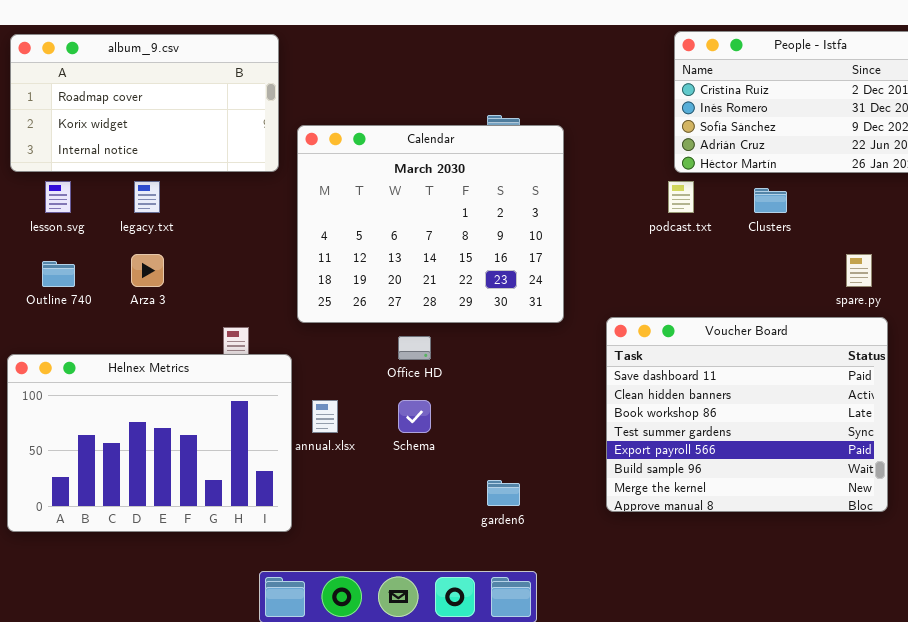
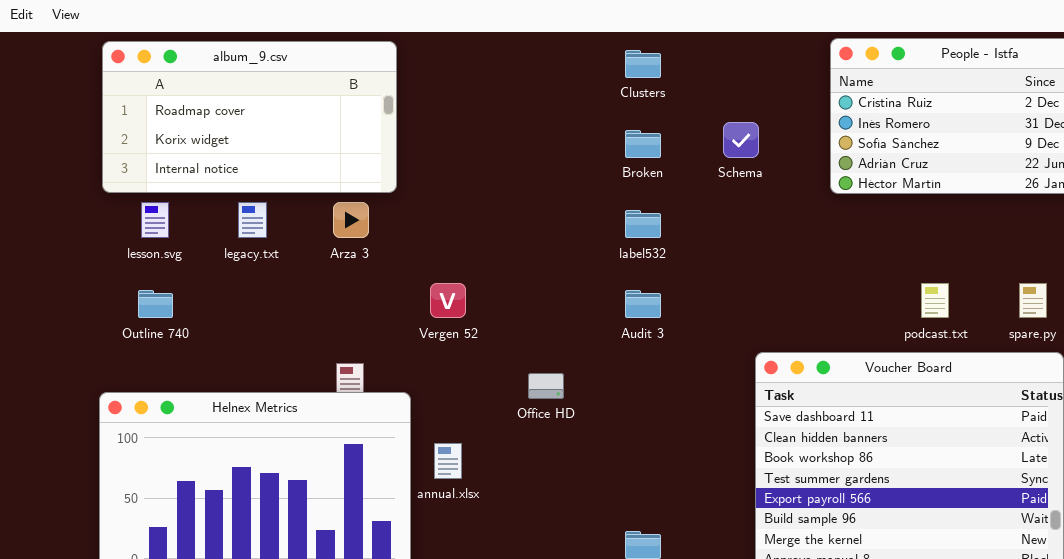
Calendar: [297,125,564,323] -> none, closed
podcast.txt: [668,181,694,213] -> [921,283,949,318], moved
Clusters: [754,188,787,213] -> [625,50,661,78], moved
Arza 3: [131,254,164,287] -> [333,202,369,238], moved
Schema: [398,400,431,433] -> [723,122,759,158], moved

